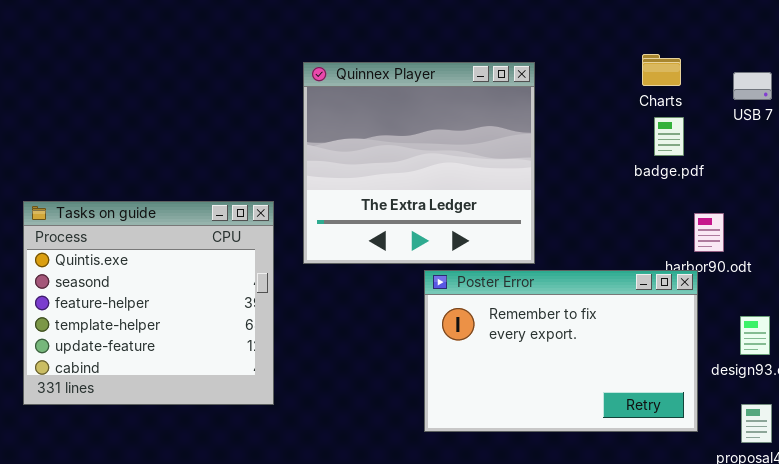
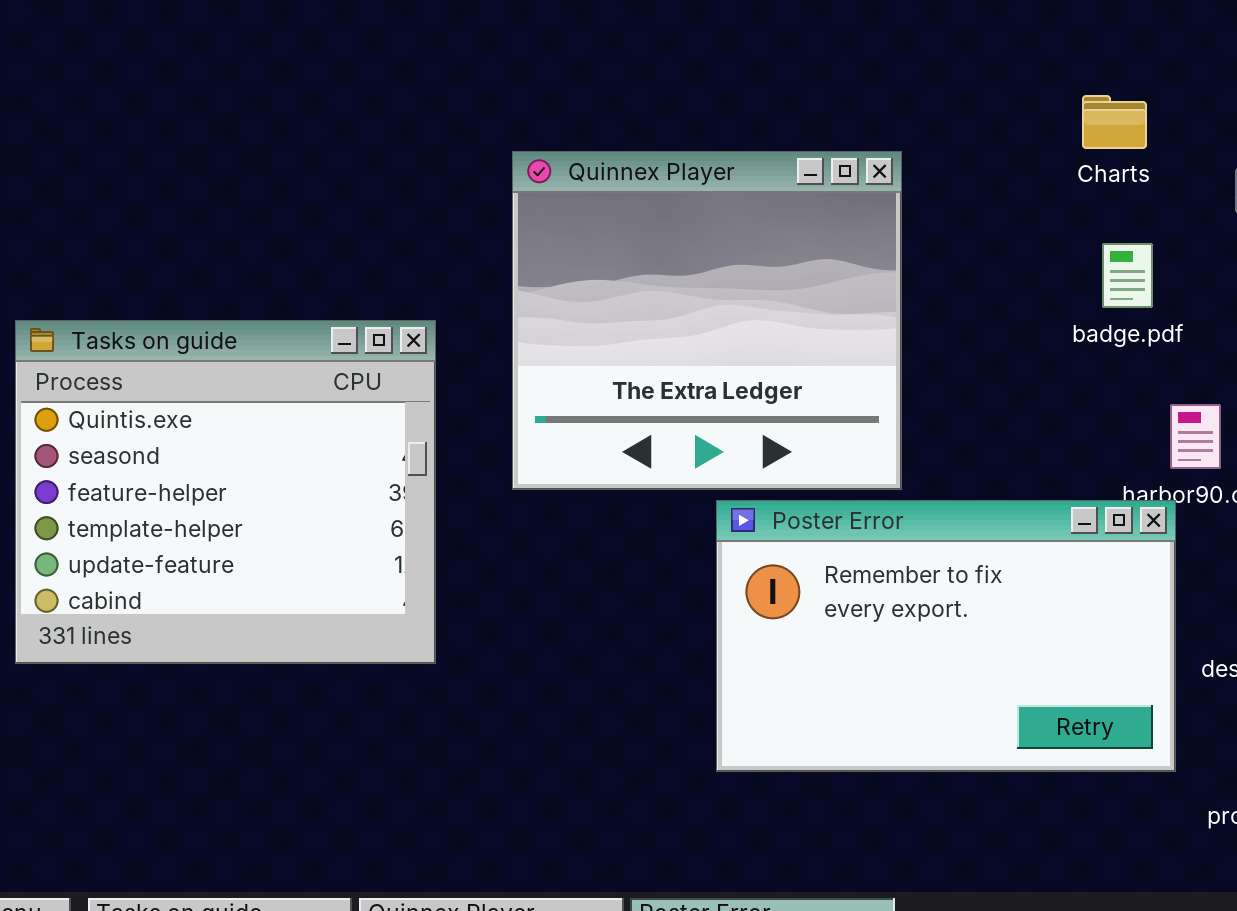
Charts: [642,54,681,86] -> [1082,95,1147,149], moved
Tasks on guide: [23,201,274,405] -> [15,320,436,664], moved

